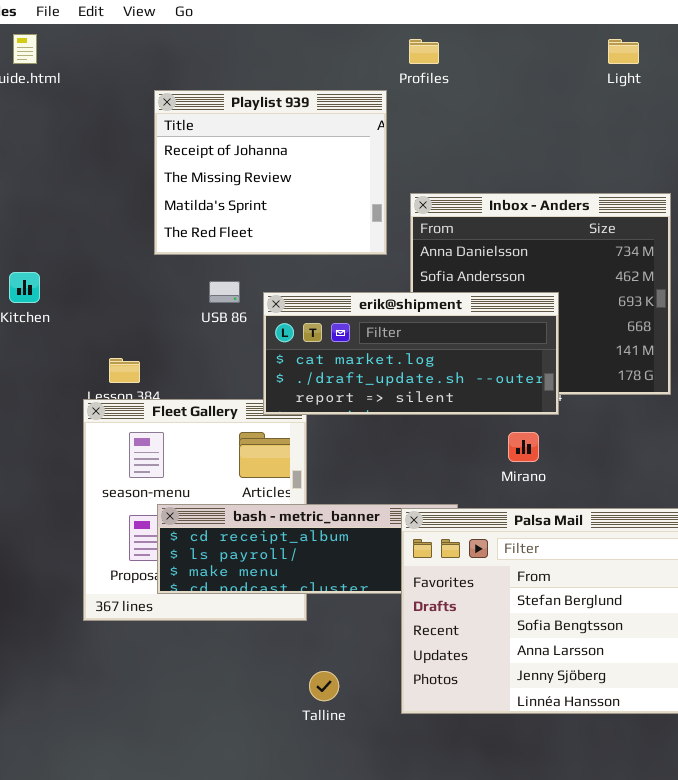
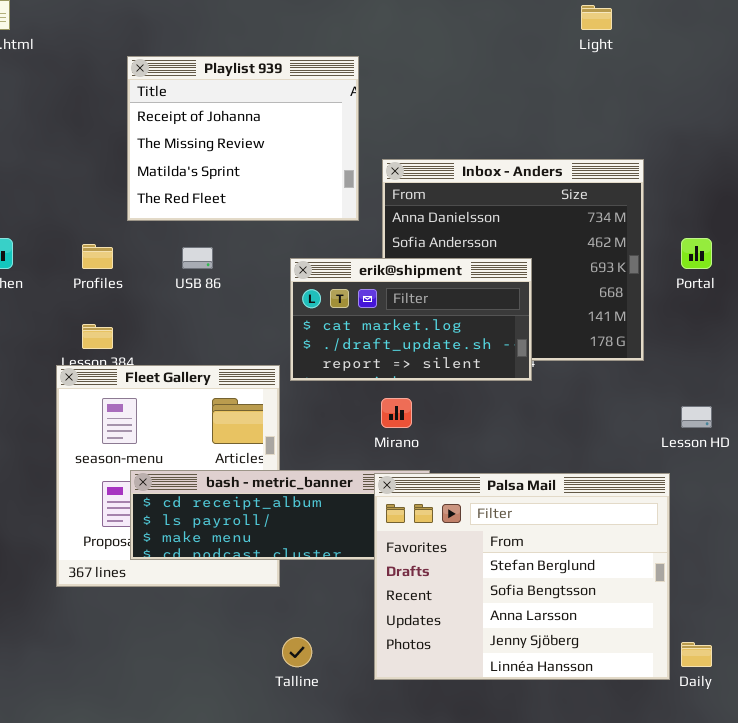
Profiles: [409,39,439,64] -> [82,244,113,269], moved
erik@shipment: [263,292,559,415] -> [290,258,532,381], resized
Mirano: [508,432,539,462] -> [381,398,412,428], moved

